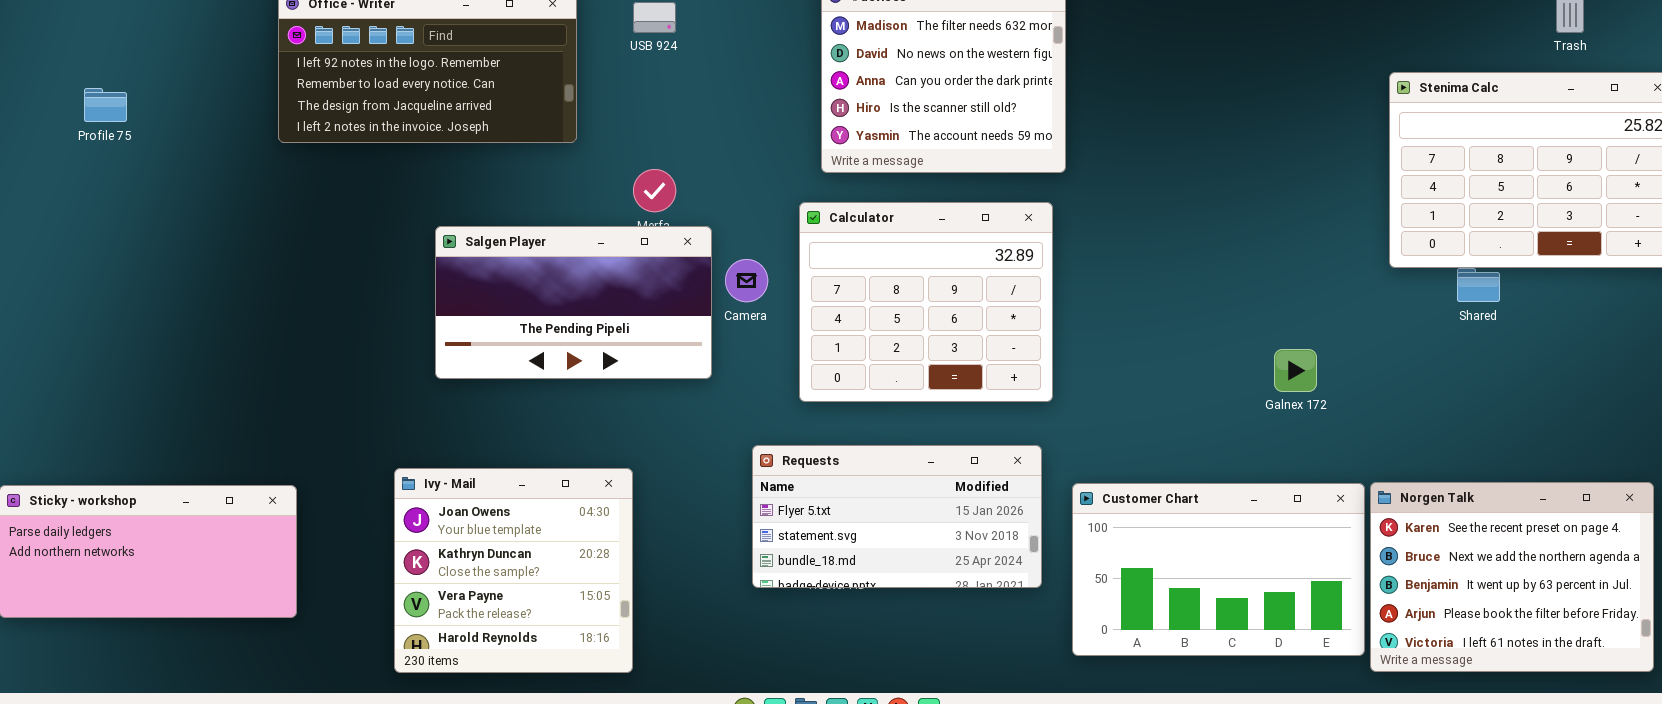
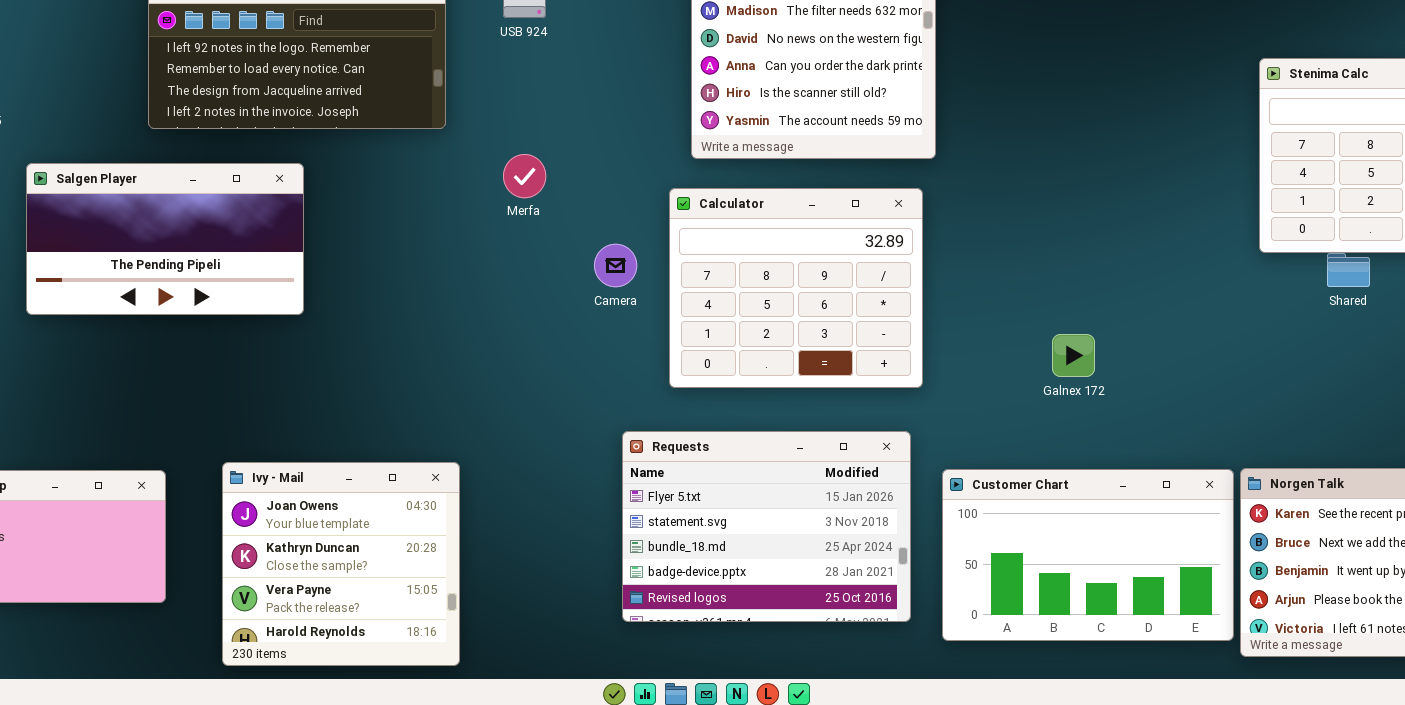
Salgen Player: [435,226,712,379] -> [26,163,304,315], moved
Galnex 172: [1274,349,1317,392] -> [1052,334,1095,377], moved
Requests: [752,445,1042,588] -> [622,431,911,622], resized
Ivy - Mail: [394,468,633,673] -> [222,462,460,666], moved

